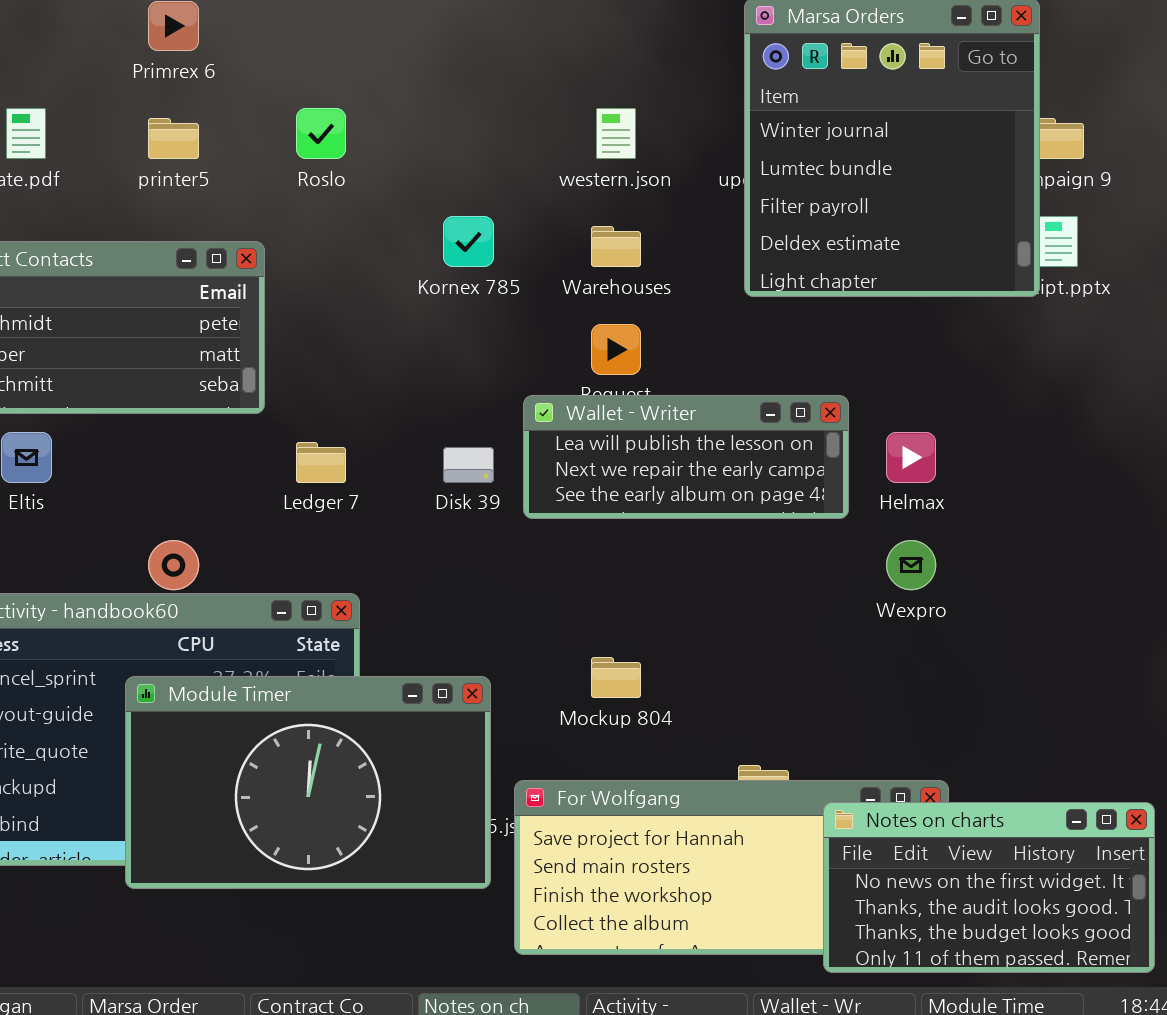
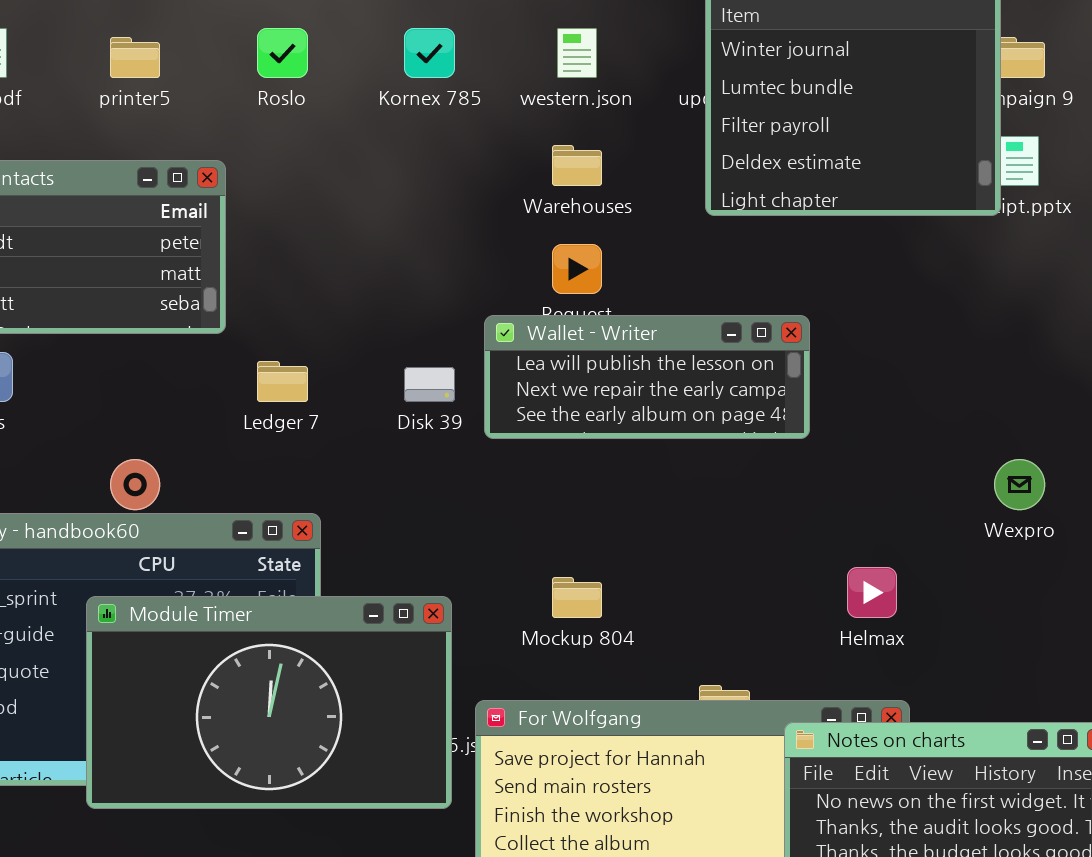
Kornex 785: [443,216,494,267] -> [404,28,455,78], moved
Helmax: [886,432,936,483] -> [847,567,897,618], moved
Wexpro: [886,540,936,590] -> [994,459,1045,510], moved

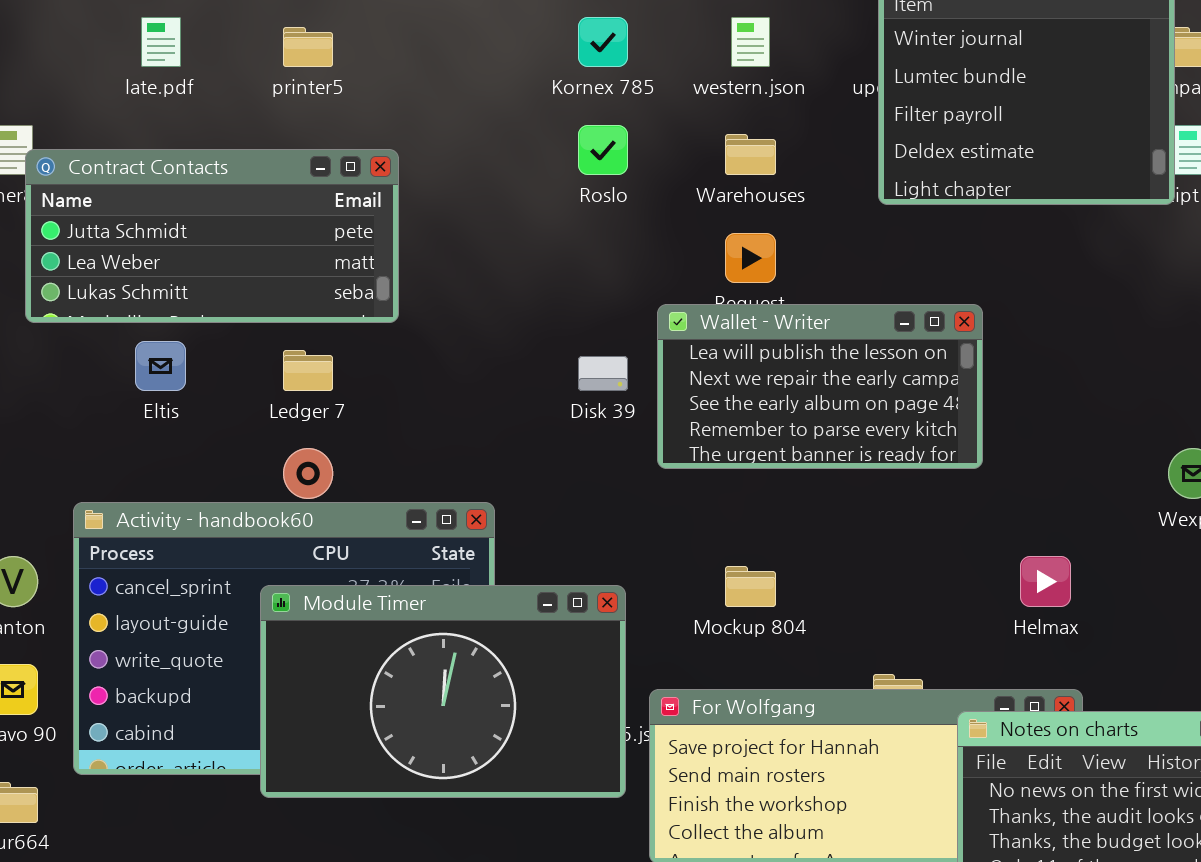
Roslo: [257,28,308,78] -> [578,125,628,175], moved
Wallet - Writer: [484,315,810,439] -> [657,304,983,469], resized
Ledger 7: [257,361,308,402] -> [283,350,333,391], moved

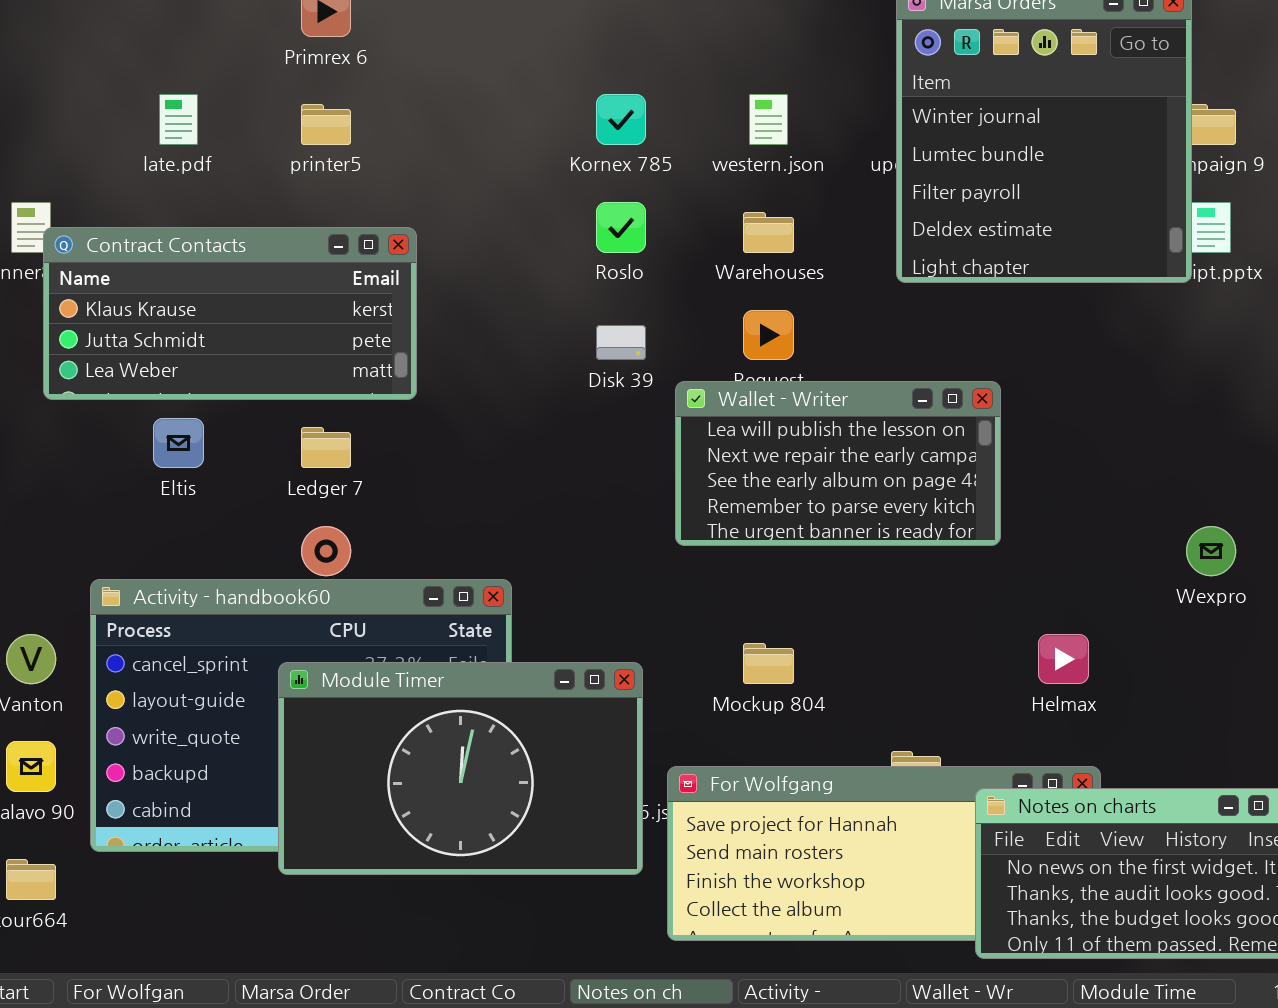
Contract Contacts: [25,149,399,323] -> [43,227,417,400], scrolled up 1 row
Disk 39: [578,356,628,391] -> [596,325,646,360], moved

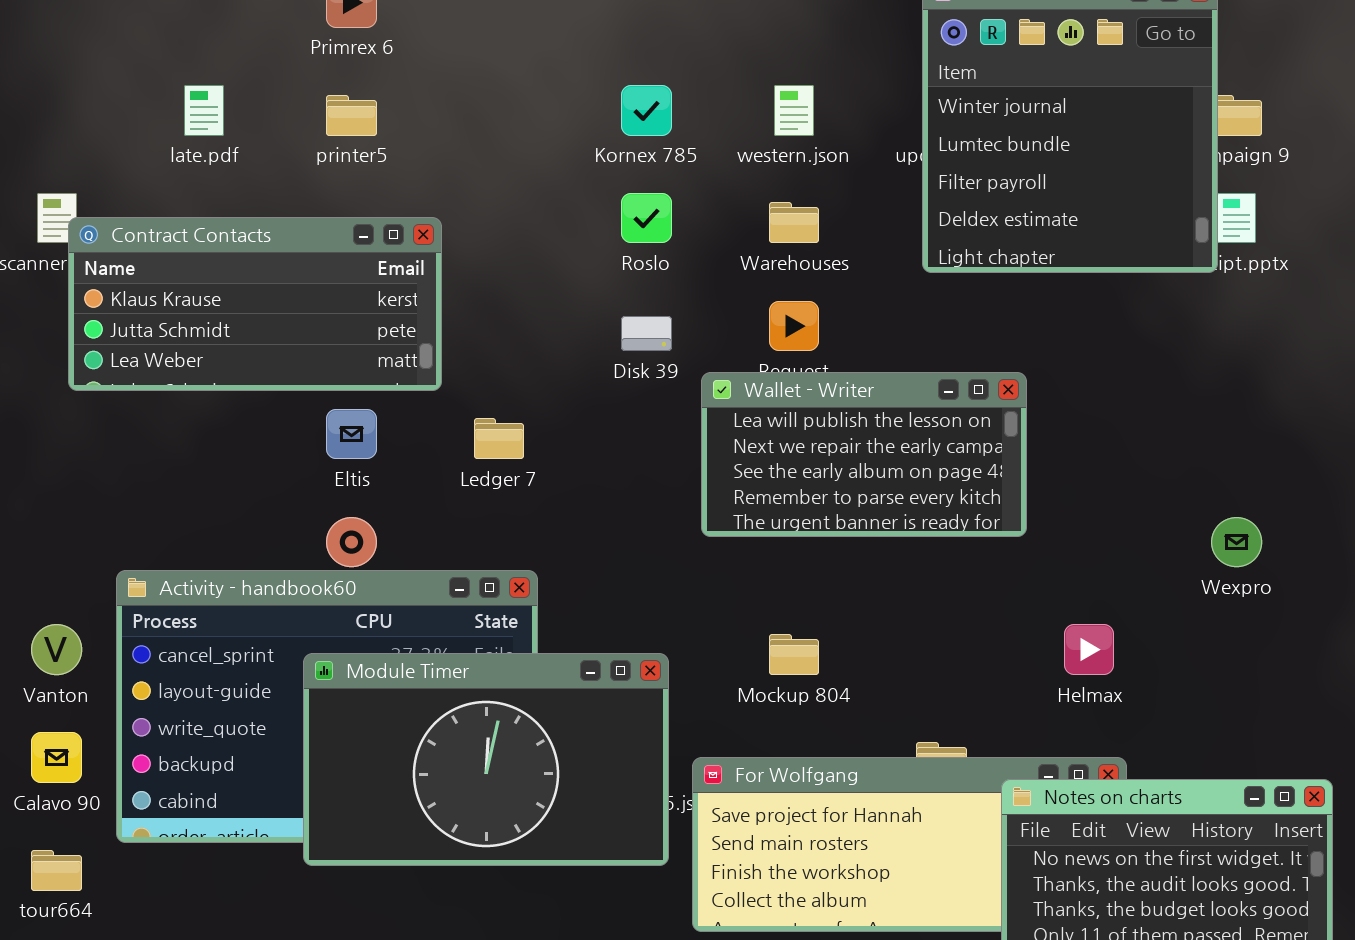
Eltis: [153,418,204,468] -> [326,409,377,459], moved
Ledger 7: [301,427,351,468] -> [474,418,524,459], moved

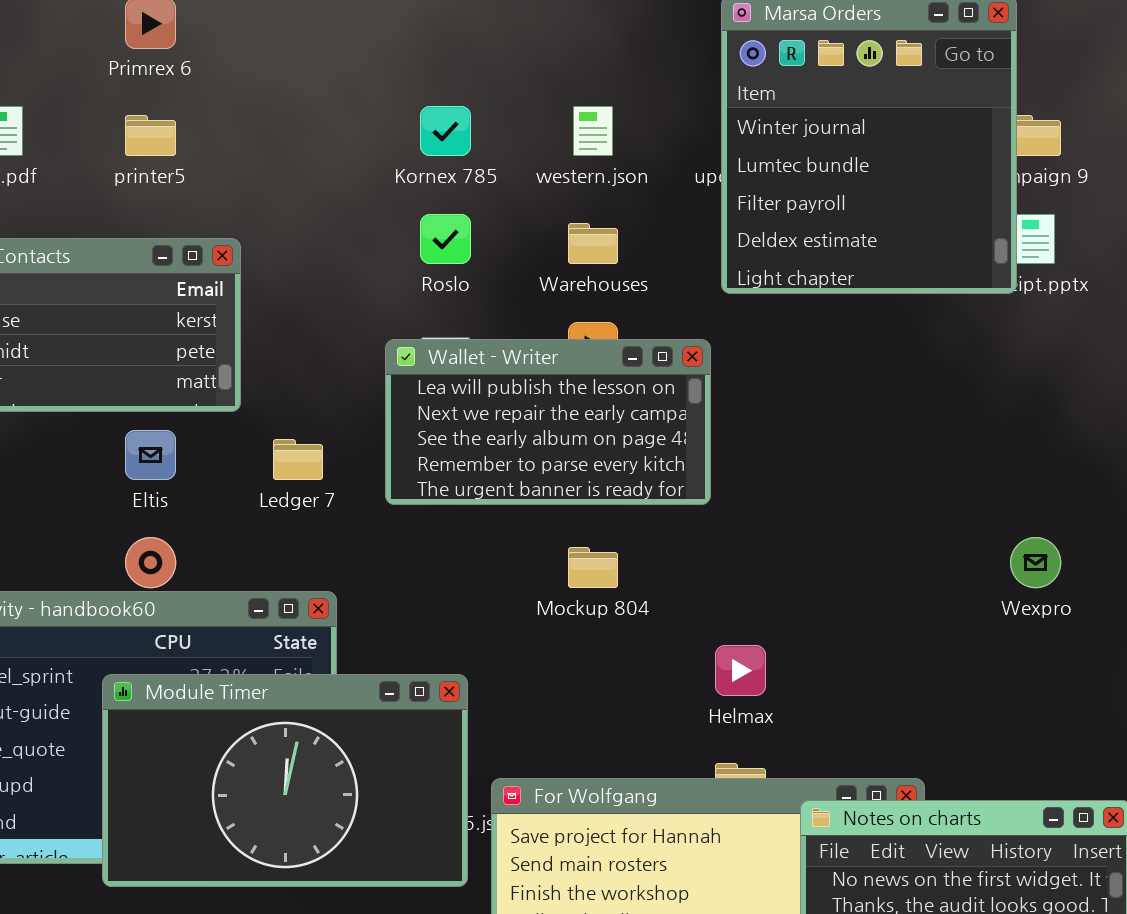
Wallet - Writer: [701,372,1027,537] -> [385,339,711,505], moved
Helmax: [1064,624,1114,675] -> [715,645,766,696], moved
Mockup 804: [769,634,819,675] -> [568,547,618,588], moved

